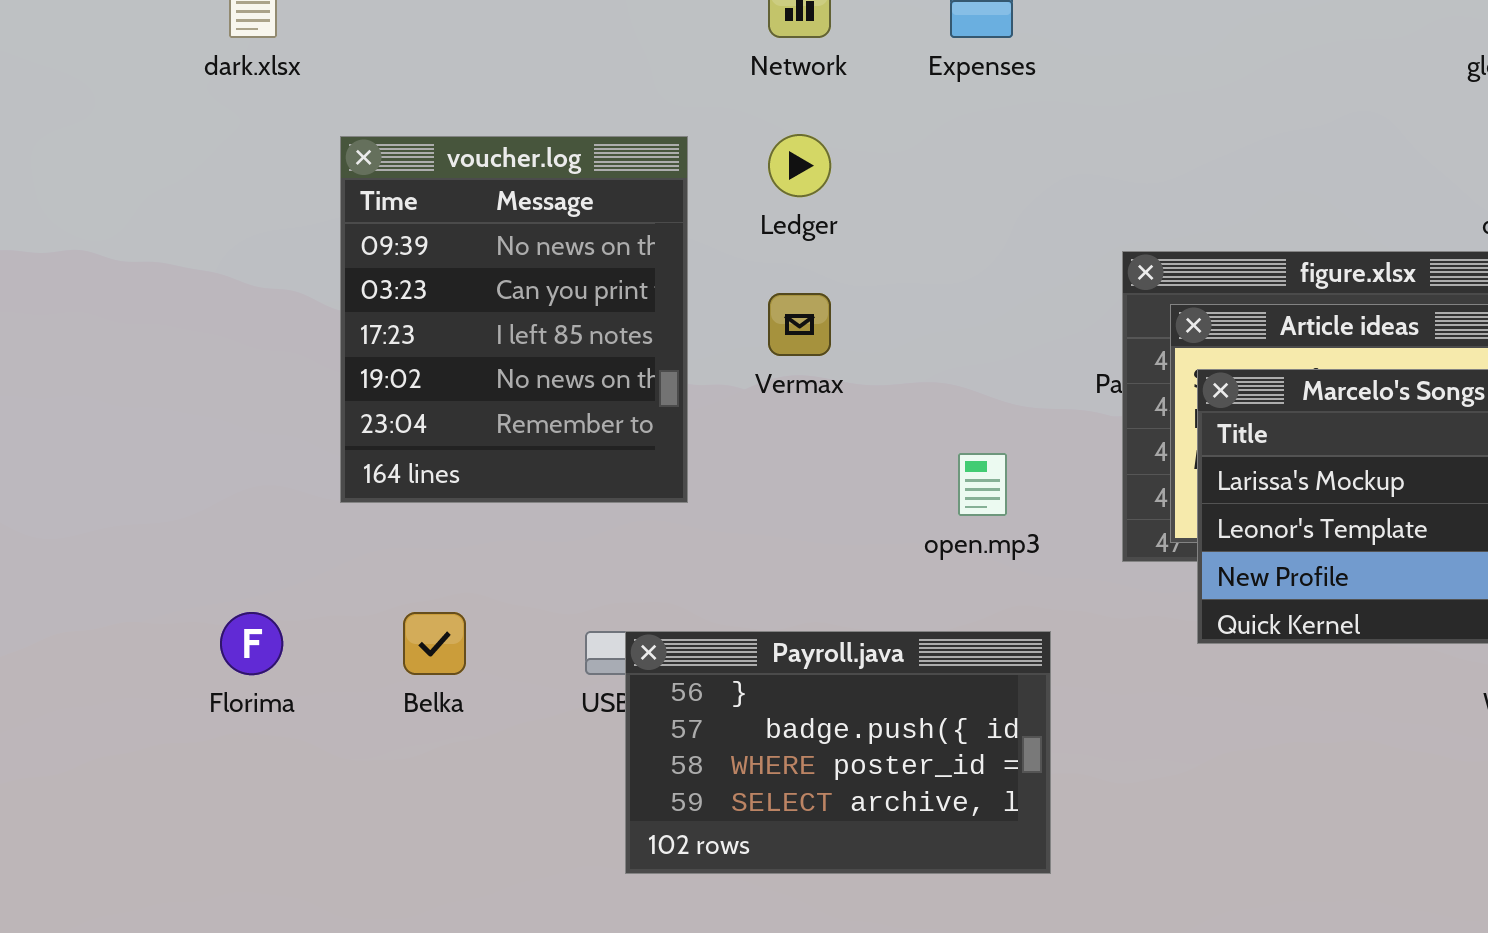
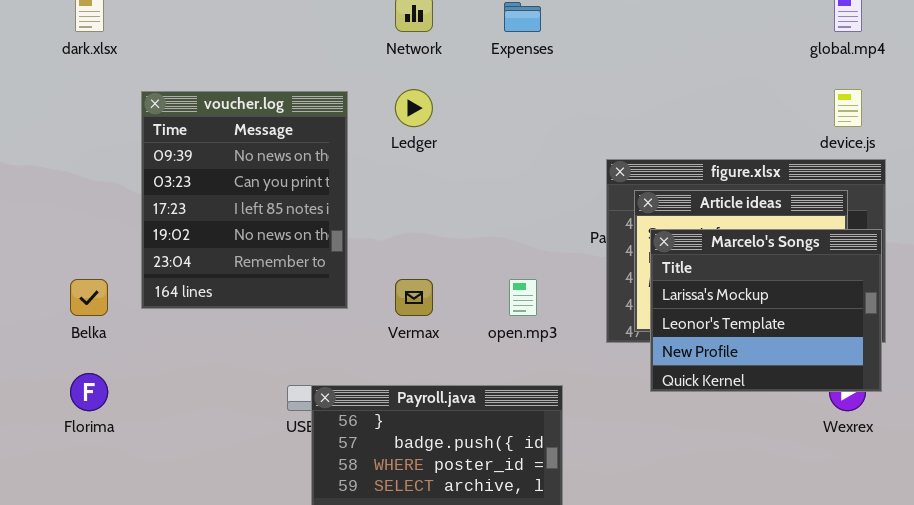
Vermax: [768,293,831,356] -> [395,279,433,316], moved
Belka: [403,612,466,675] -> [70,279,108,316], moved

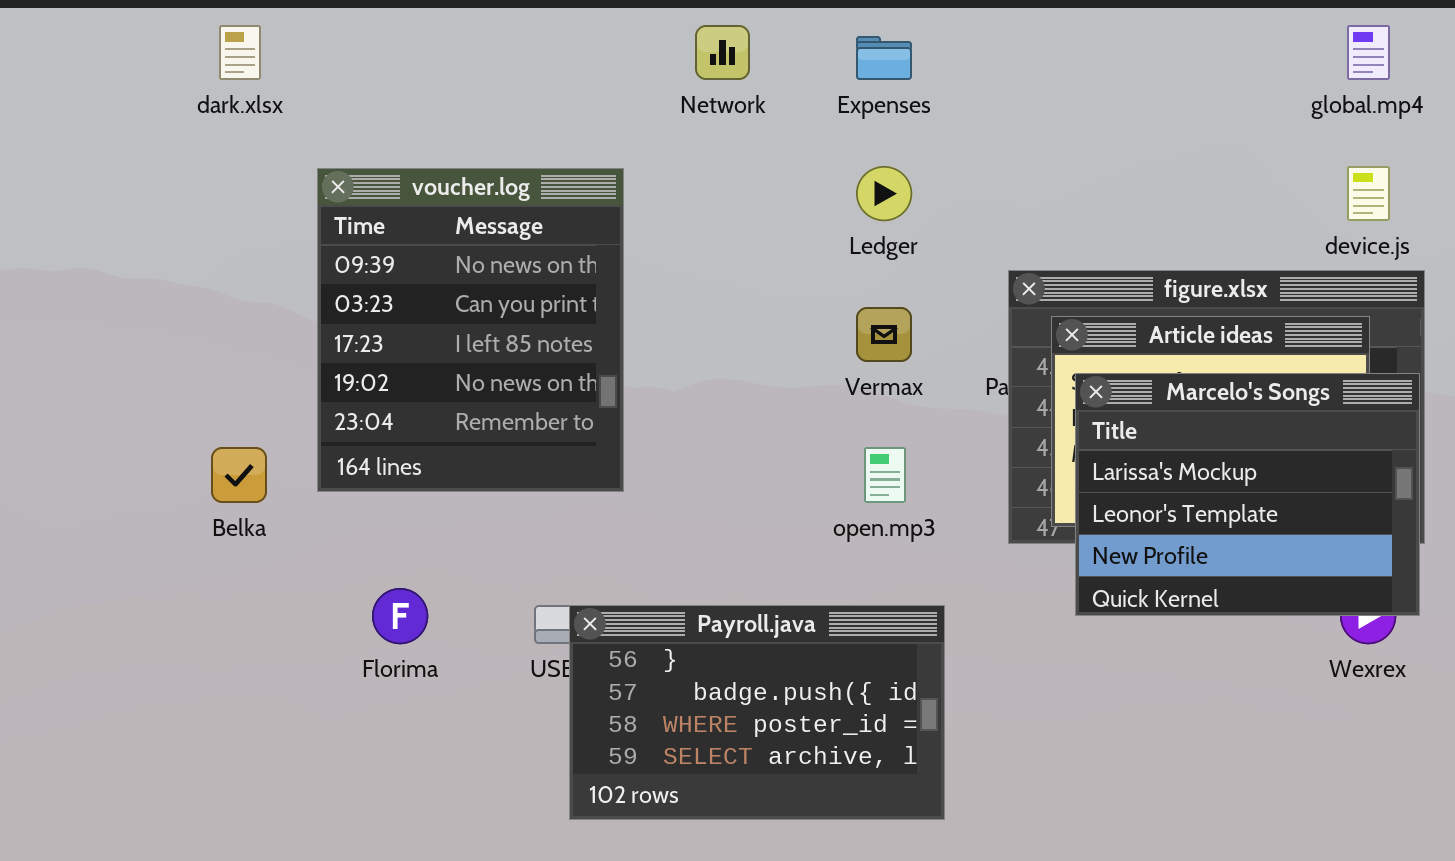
Ledger: [395,89,433,127] -> [856,166,912,221], moved
Vermax: [395,279,433,316] -> [856,307,912,362], moved
Florima: [70,373,108,411] -> [372,588,428,644], moved

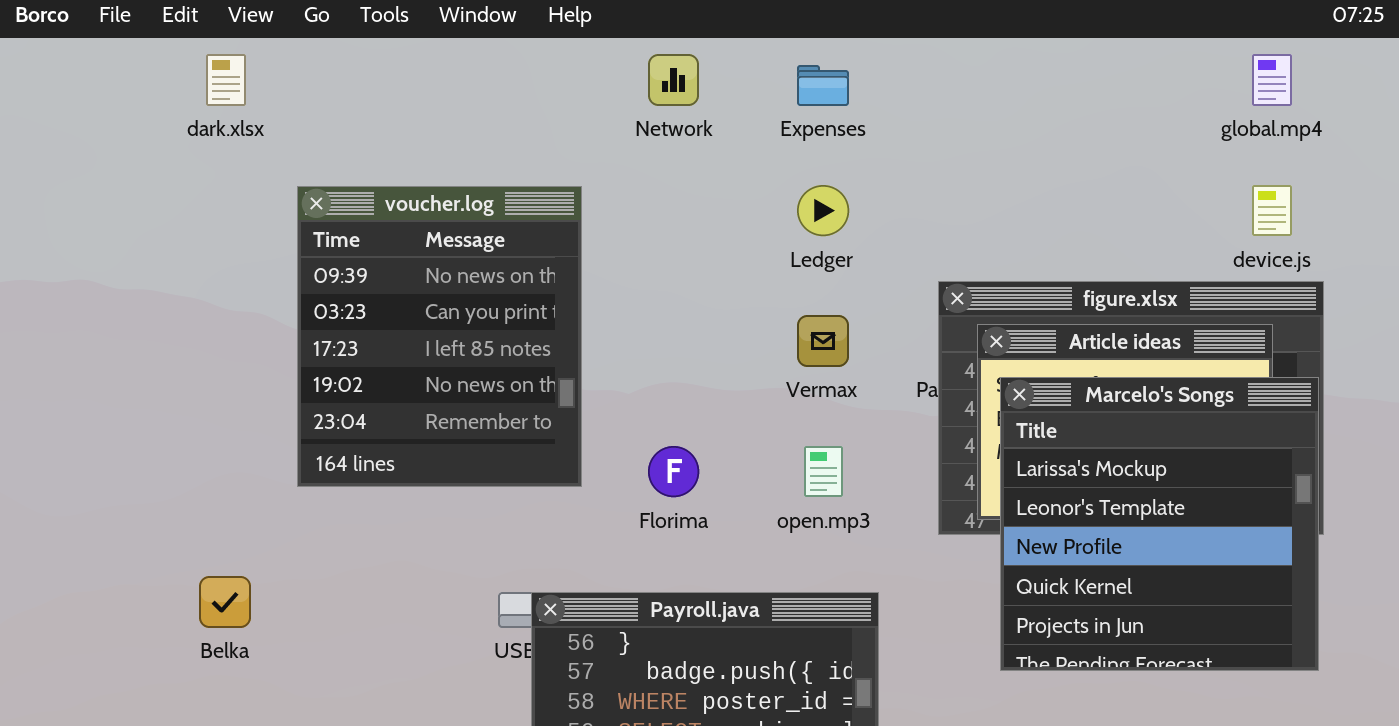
Marcelo's Songs: [1075,373,1420,616] -> [1000,377,1319,671], resized
Belka: [211,447,267,503] -> [199,576,251,628], moved
Florima: [372,588,428,644] -> [648,446,699,497], moved

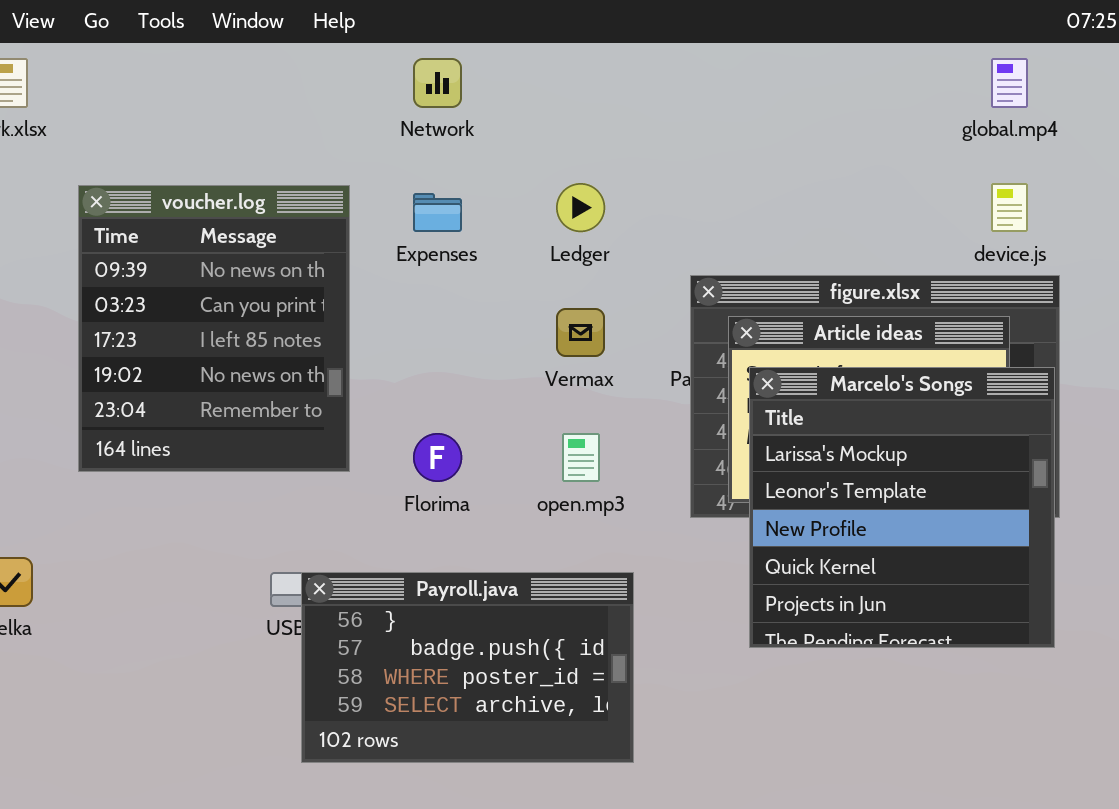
Expenses: [797,65,849,106] -> [413,193,462,232], moved

